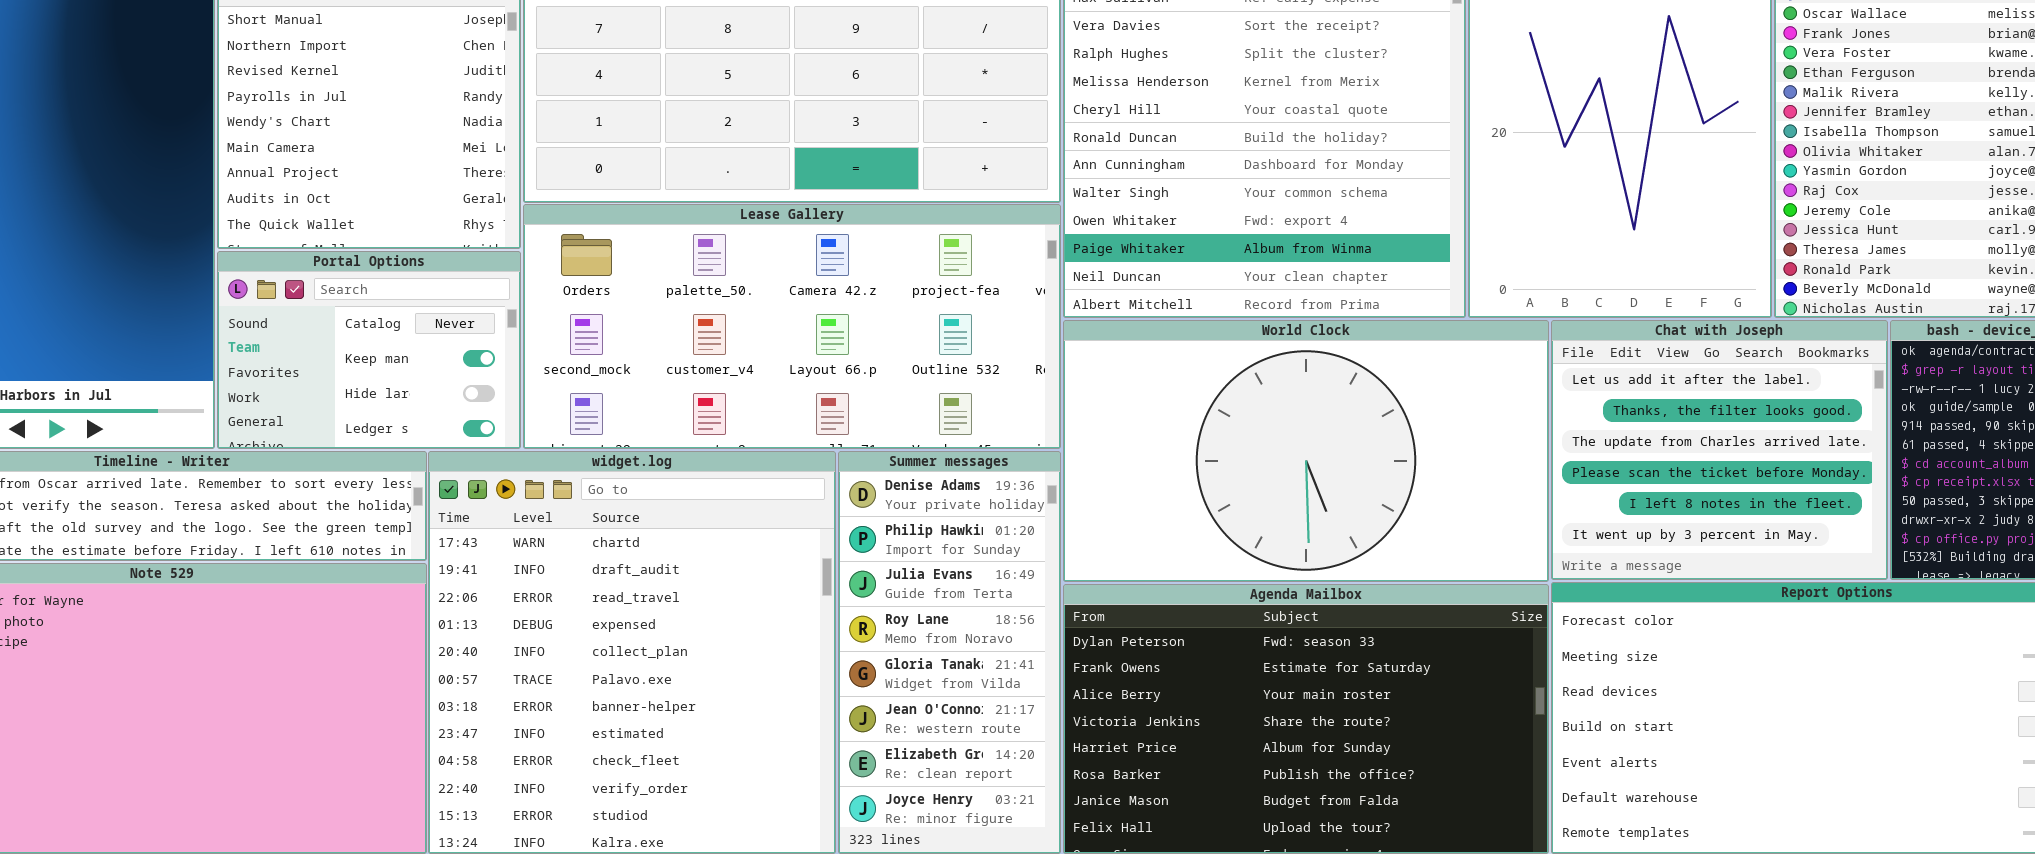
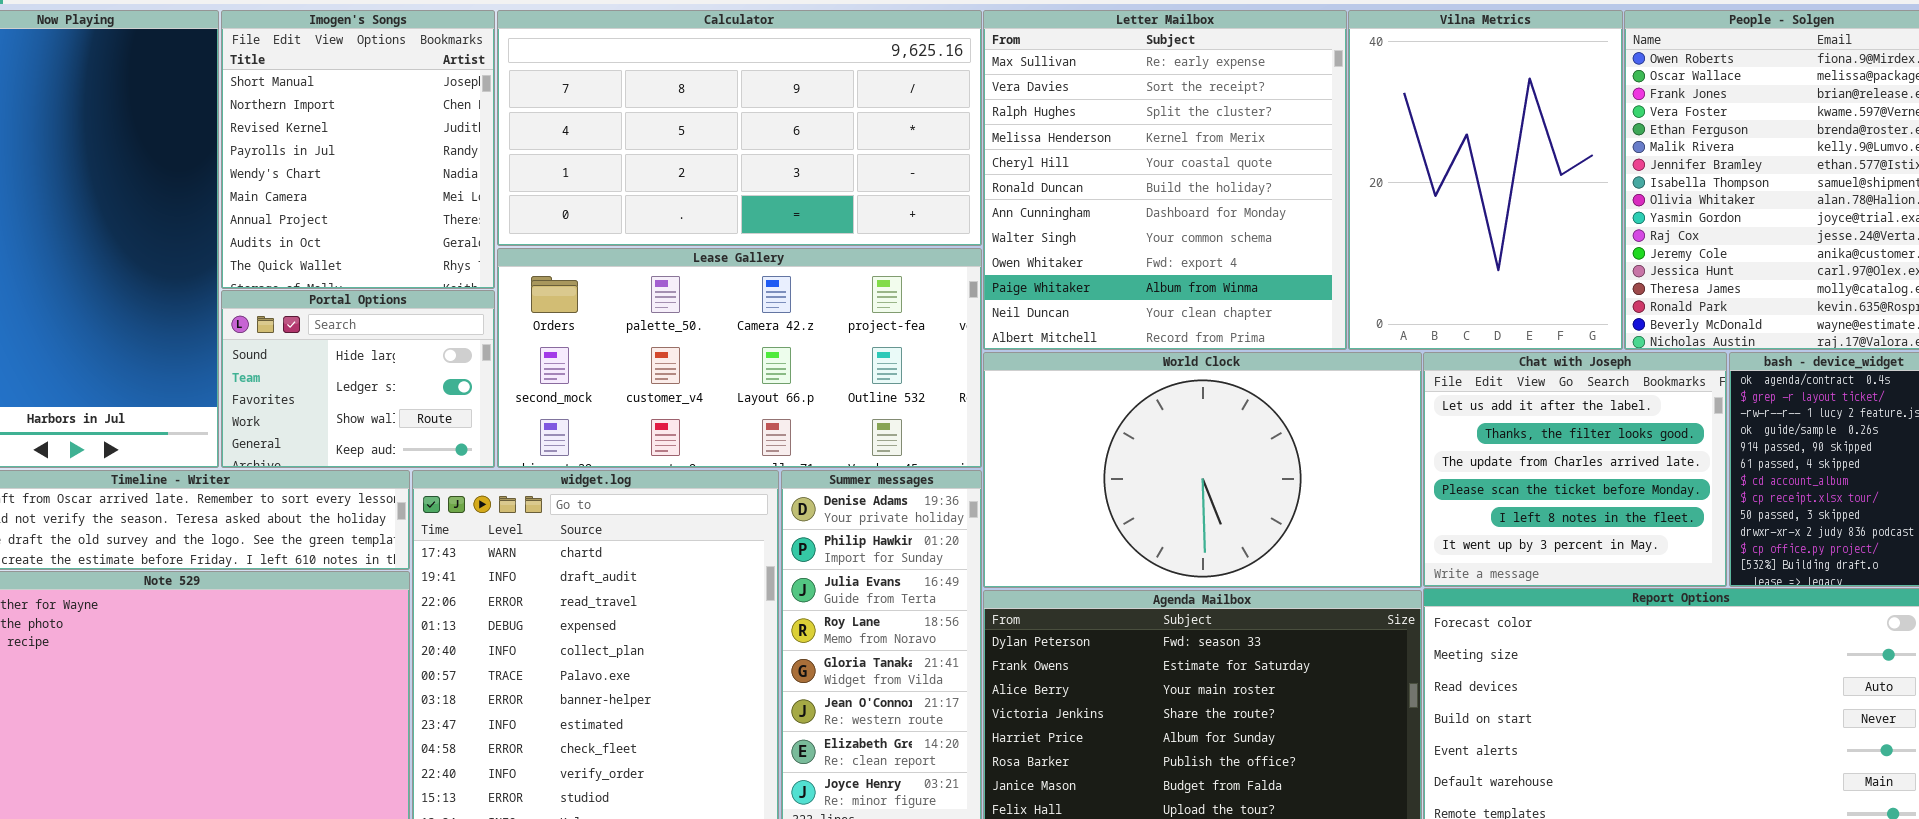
Portal Options: [217,251,521,449] -> [221,290,495,468], scrolled down 2 rows

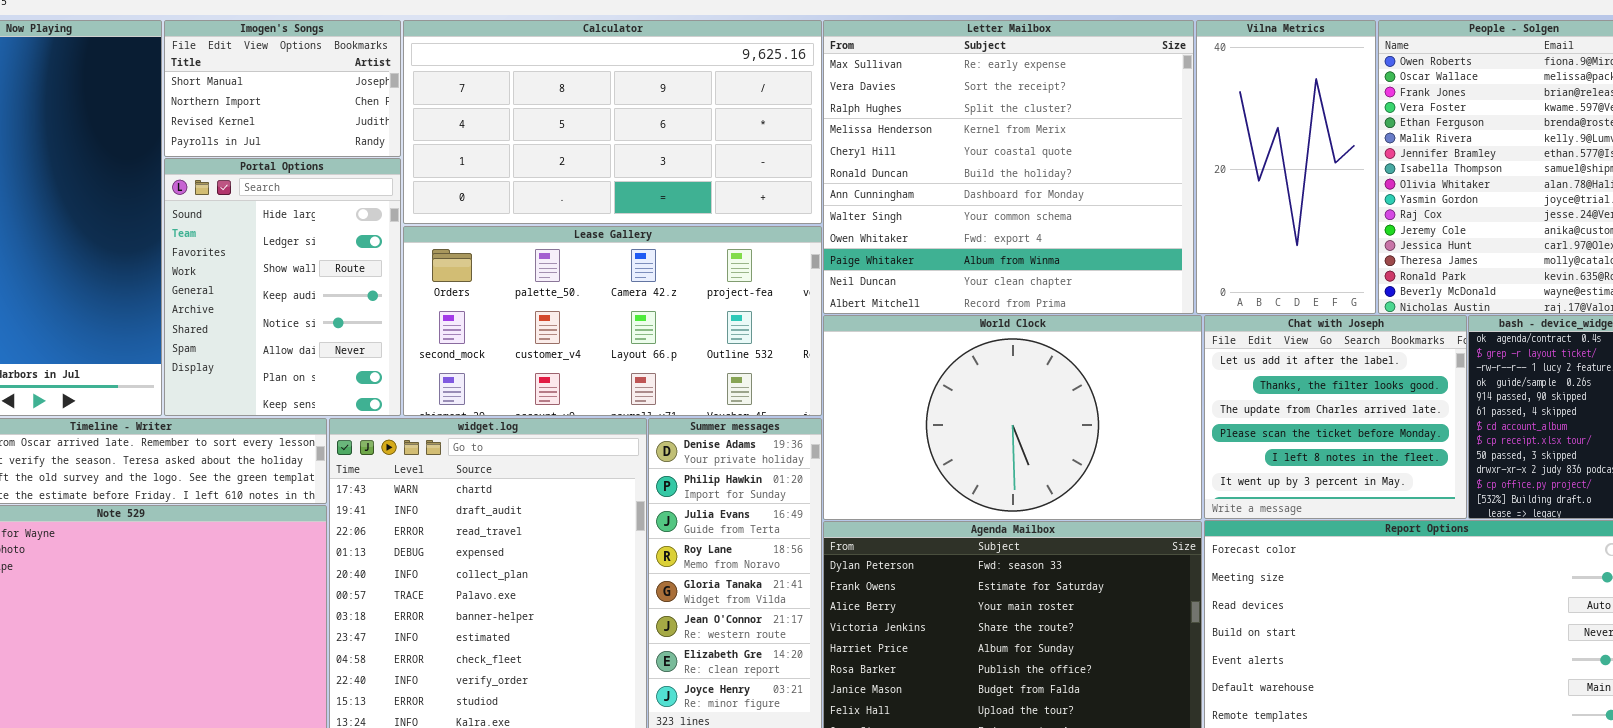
Imogen's Songs: [221,10,495,289] -> [164,20,401,157], resized
Letter Mailbox: [983,10,1347,350] -> [823,20,1194,314], resized
Vilna Metrics: [1348,10,1623,350] -> [1196,20,1376,314], resized
Portal Options: [221,290,495,468] -> [164,158,401,416], resized

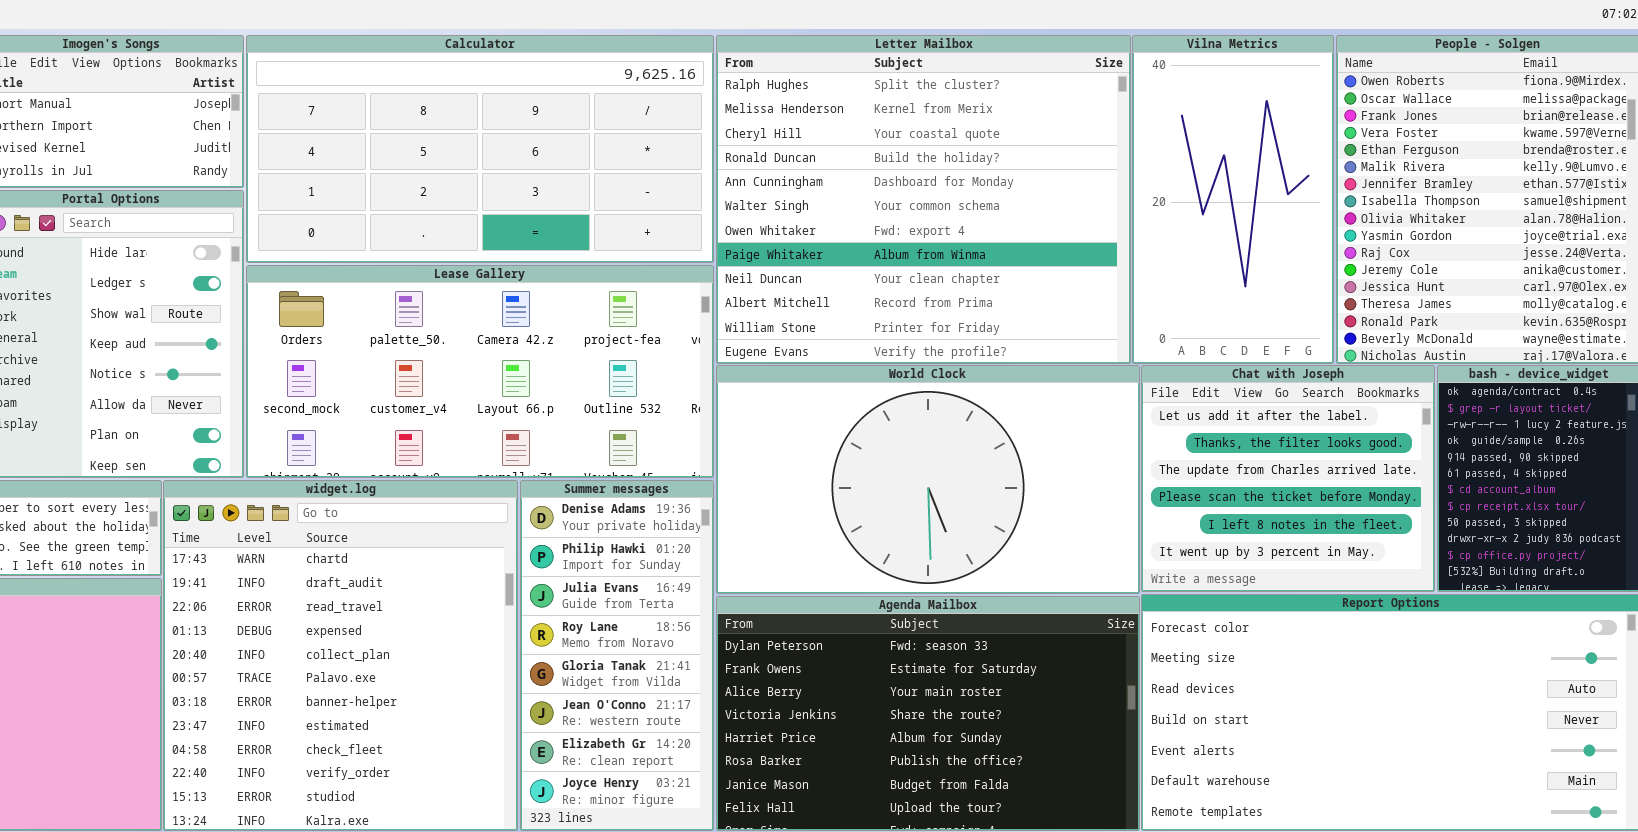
Letter Mailbox: [823,20,1194,314] -> [716,35,1131,364], scrolled down 2 rows

